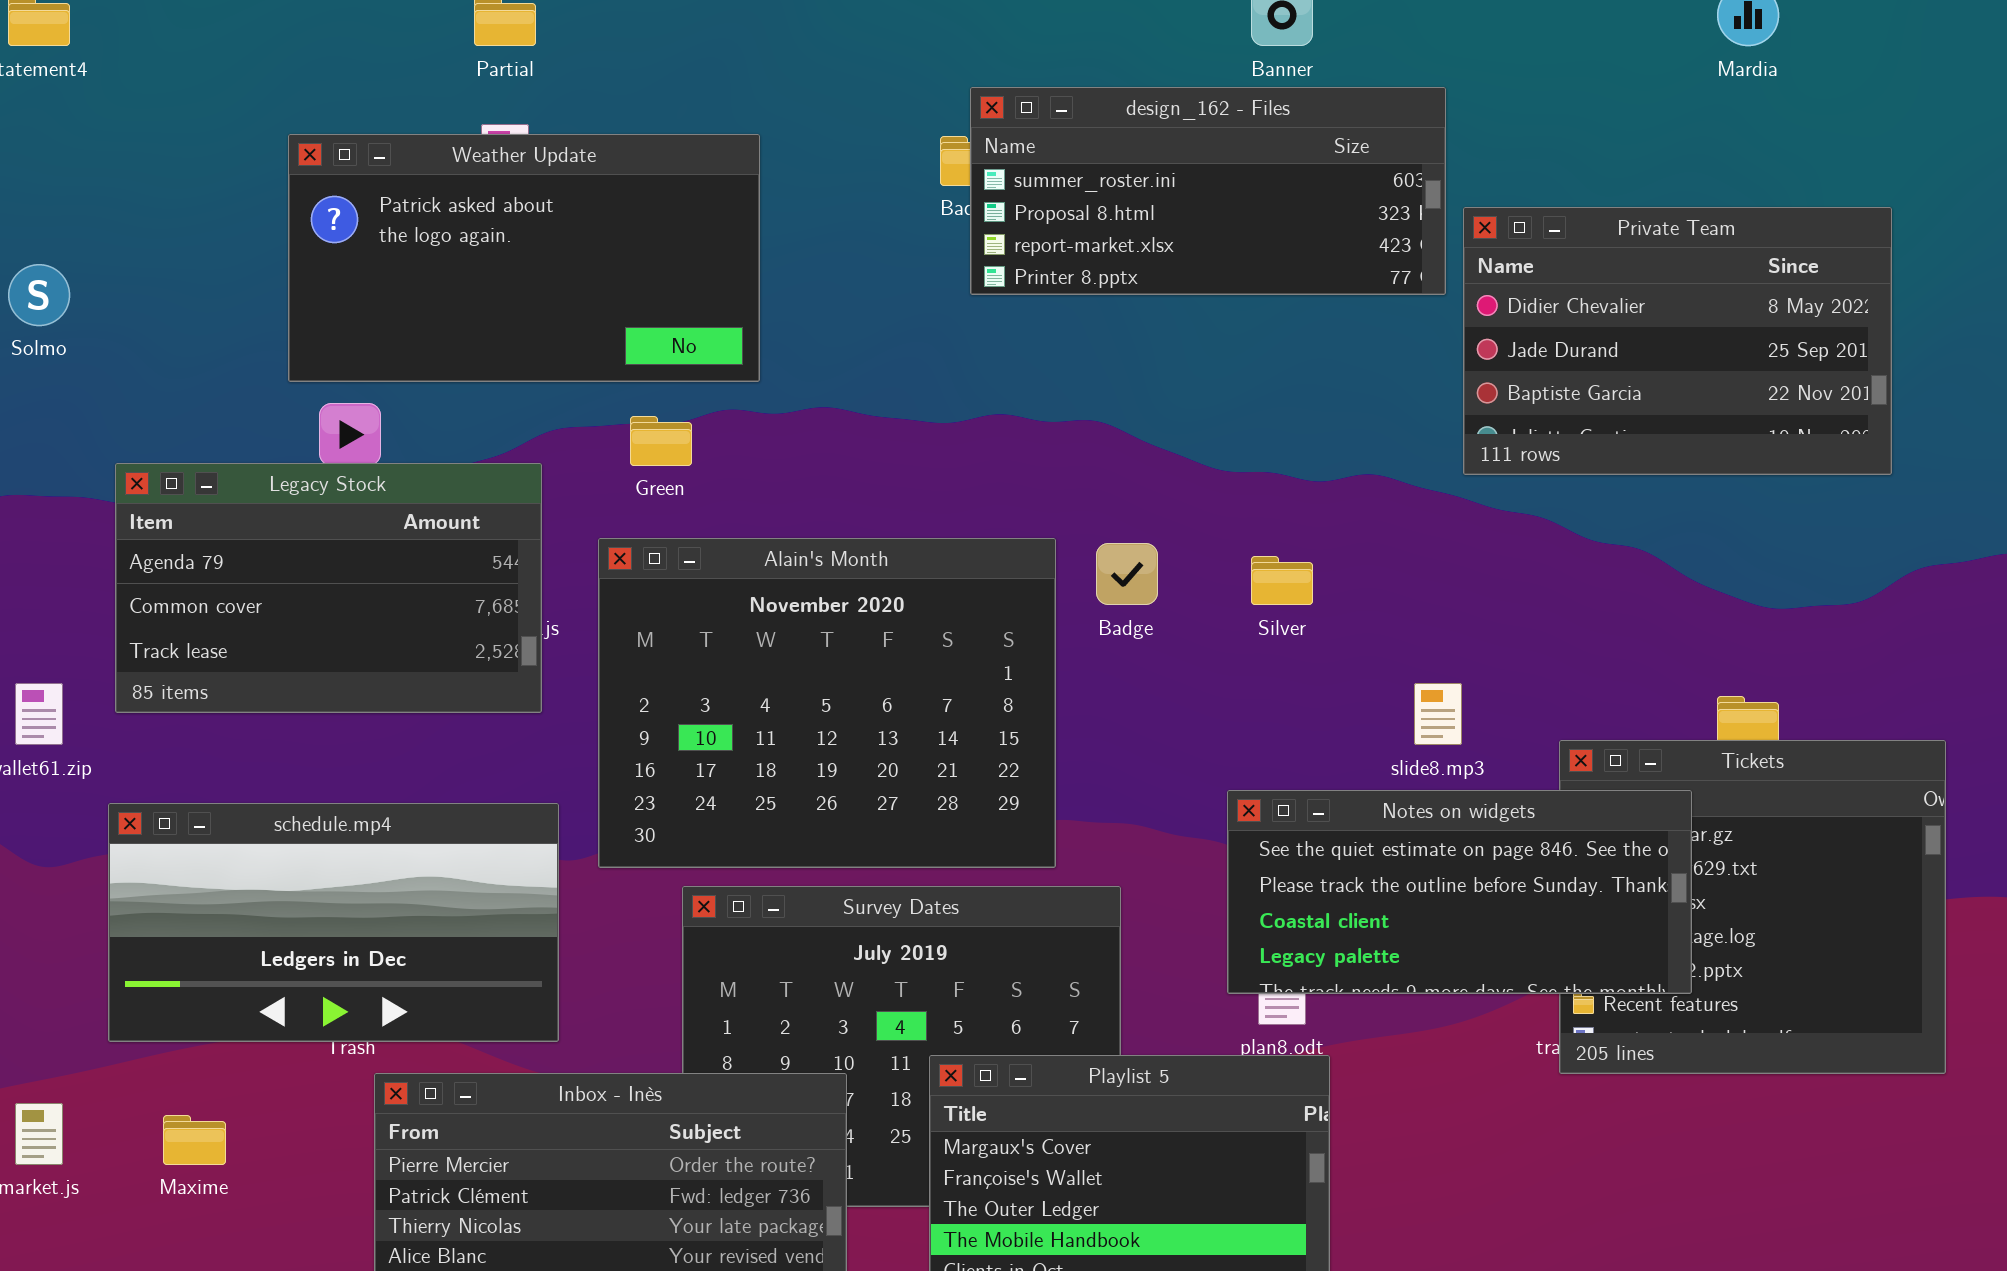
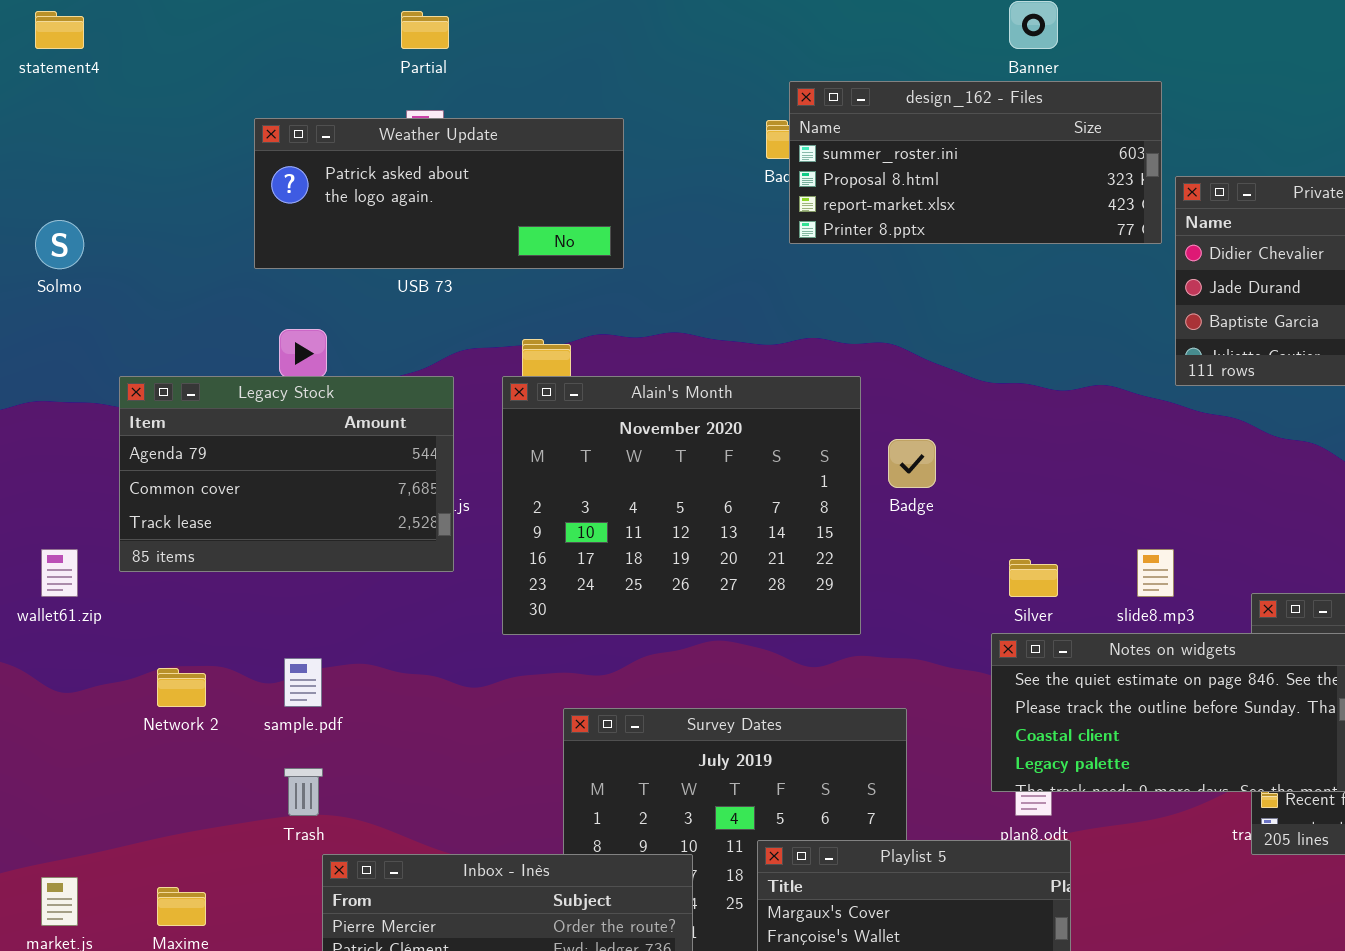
Weather Update: [288,134,760,382] -> [254,118,624,269], resized
Alain's Month: [598,538,1056,868] -> [502,376,861,635], moved
Silver: [1251,556,1313,605] -> [1009,559,1058,597], moved
schedule.mp4: [108,803,559,1042] -> none, closed

